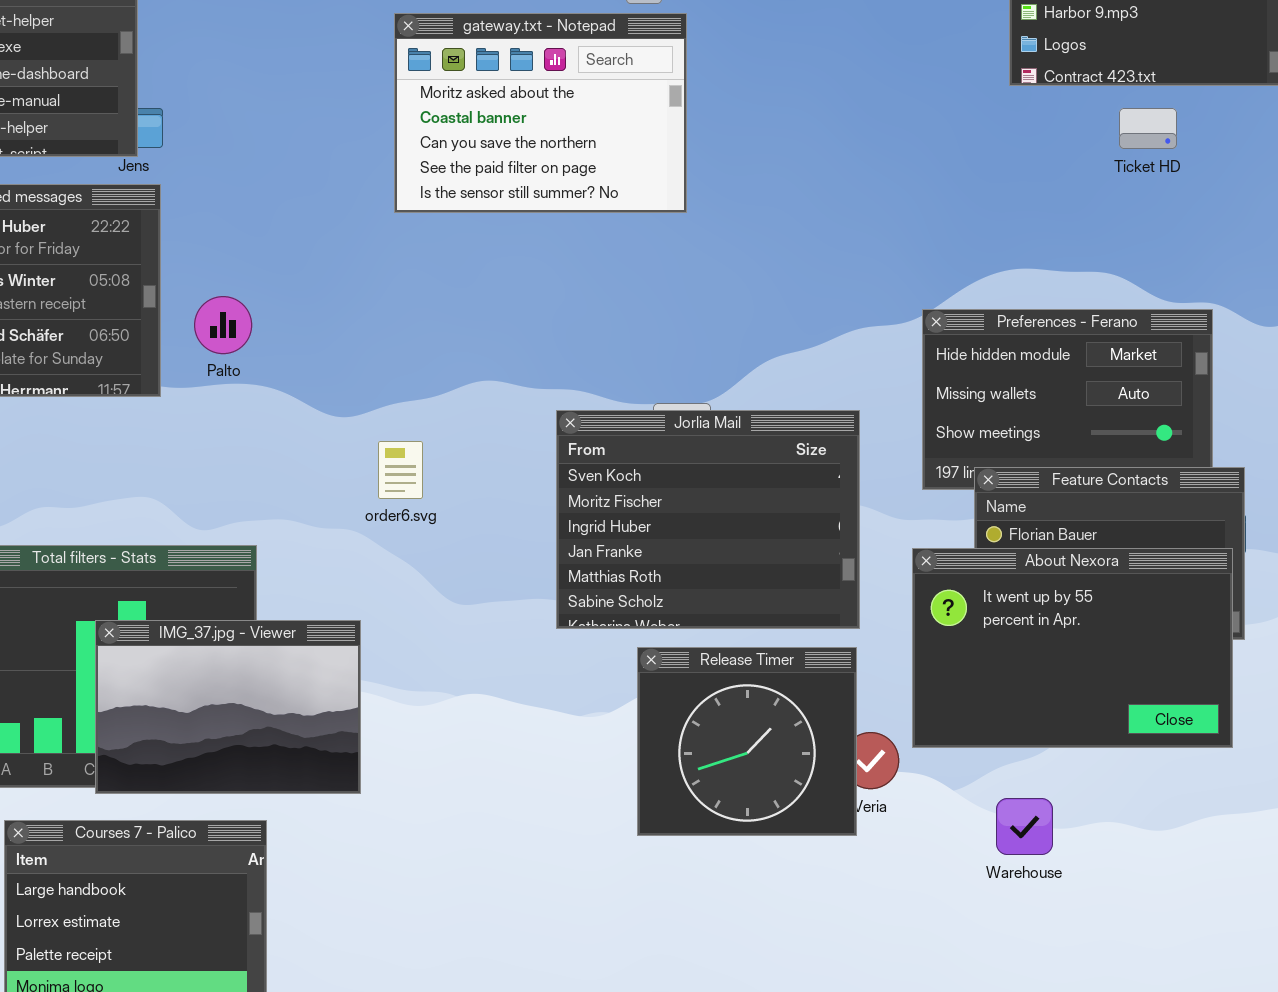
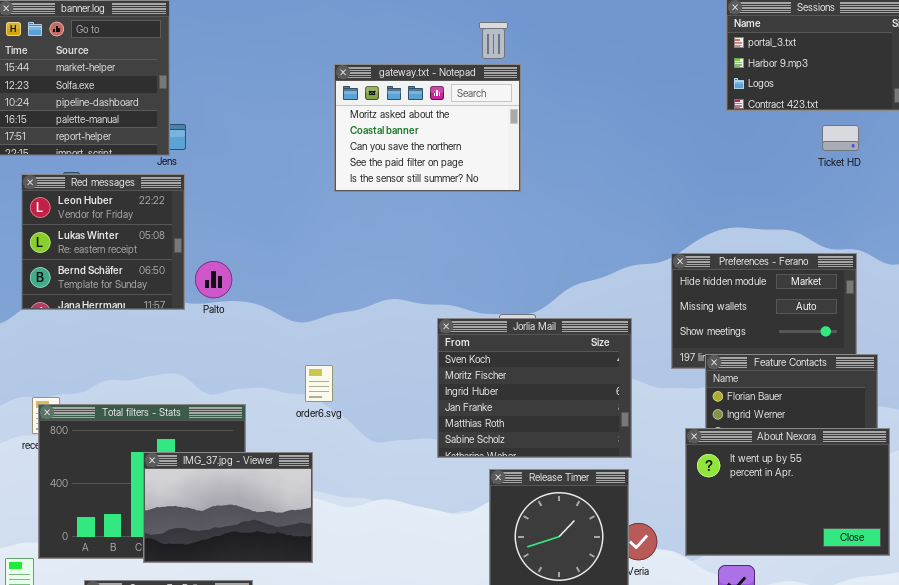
Ticket HD: [1119,108,1177,149] -> [822,125,859,151], moved
Palto: [194,296,252,354] -> [195,261,232,298], moved
order6.svg: [378,441,423,499] -> [305,365,333,402], moved
About Nexora: [912,548,1233,748] -> [685,428,890,556], moved

